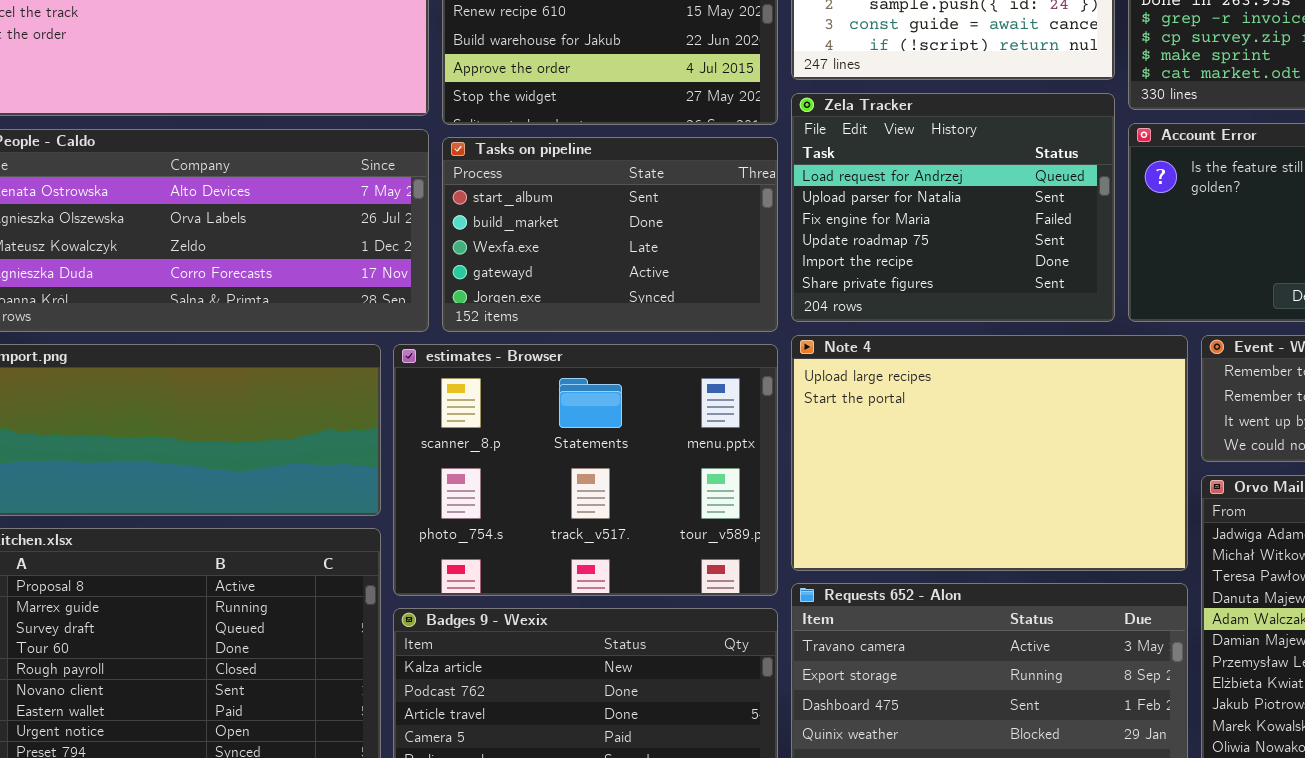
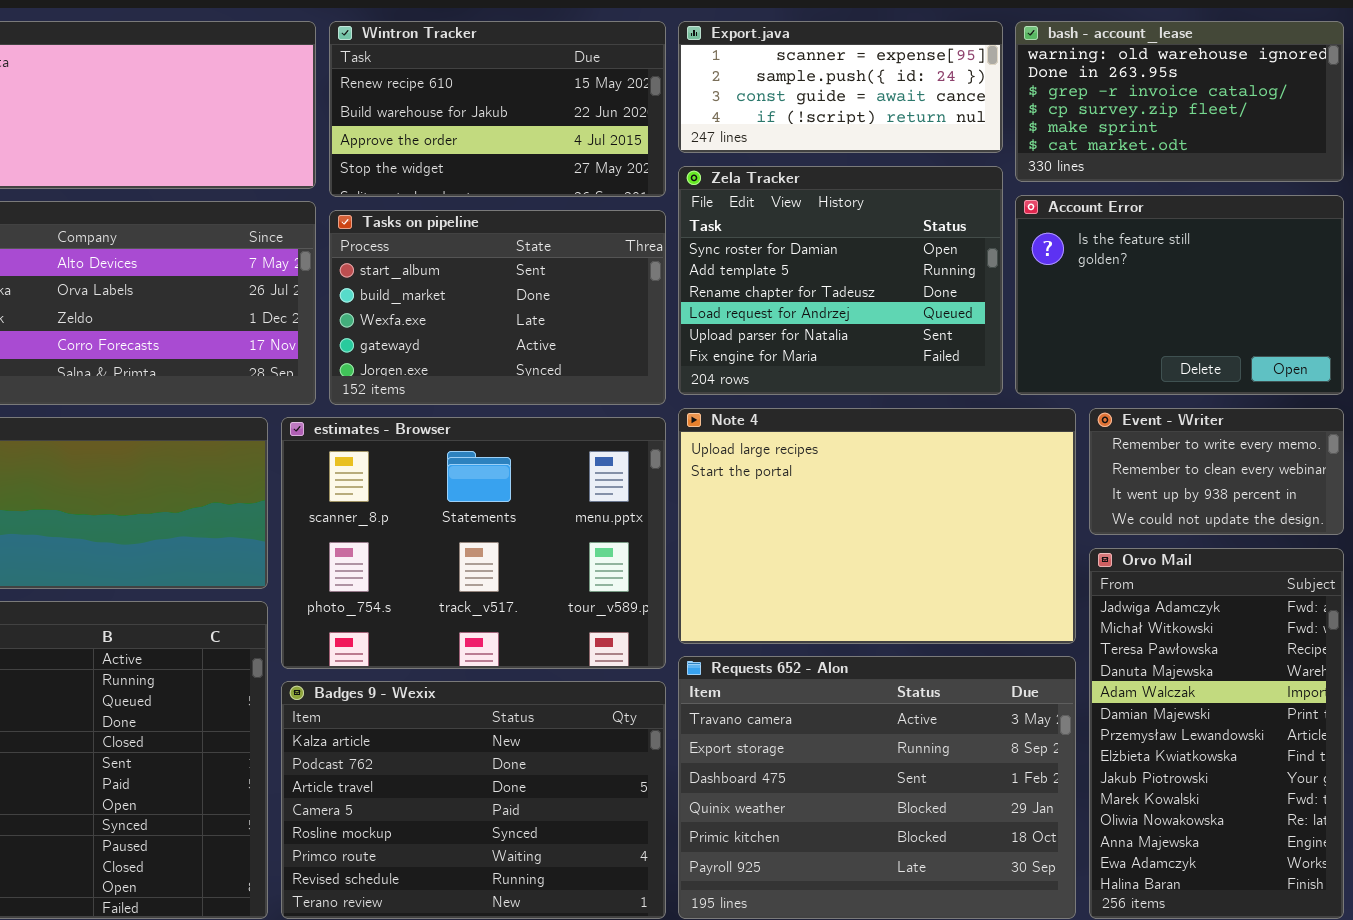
Zela Tracker: [791,93,1115,322] -> [678,166,1003,395], scrolled up 3 rows

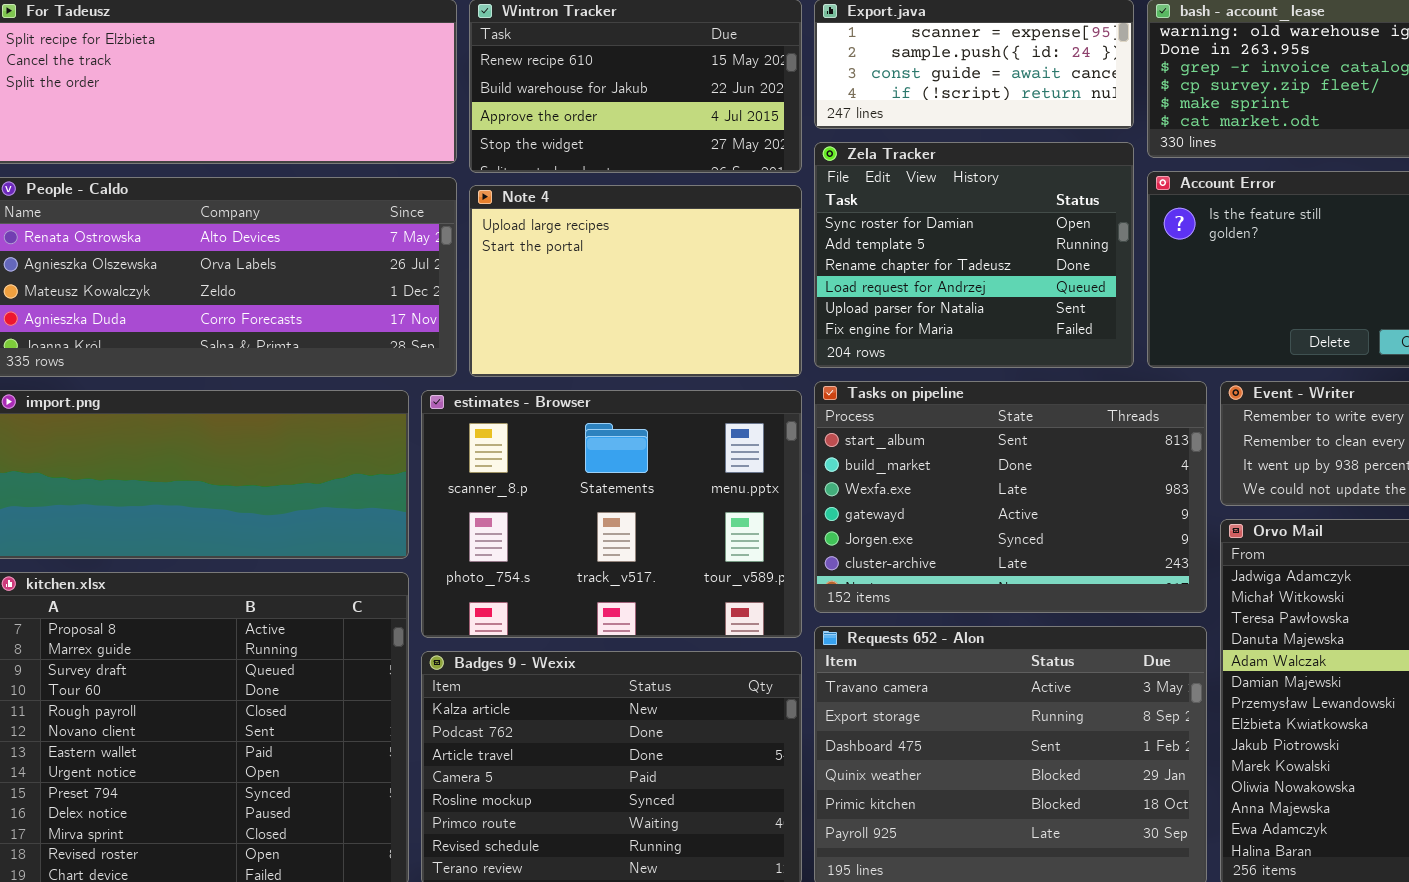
Tasks on pipeline: [329,210,666,405] -> [814,381,1207,613], moved, resized
Note 4: [678,408,1076,644] -> [469,185,802,377], moved, resized

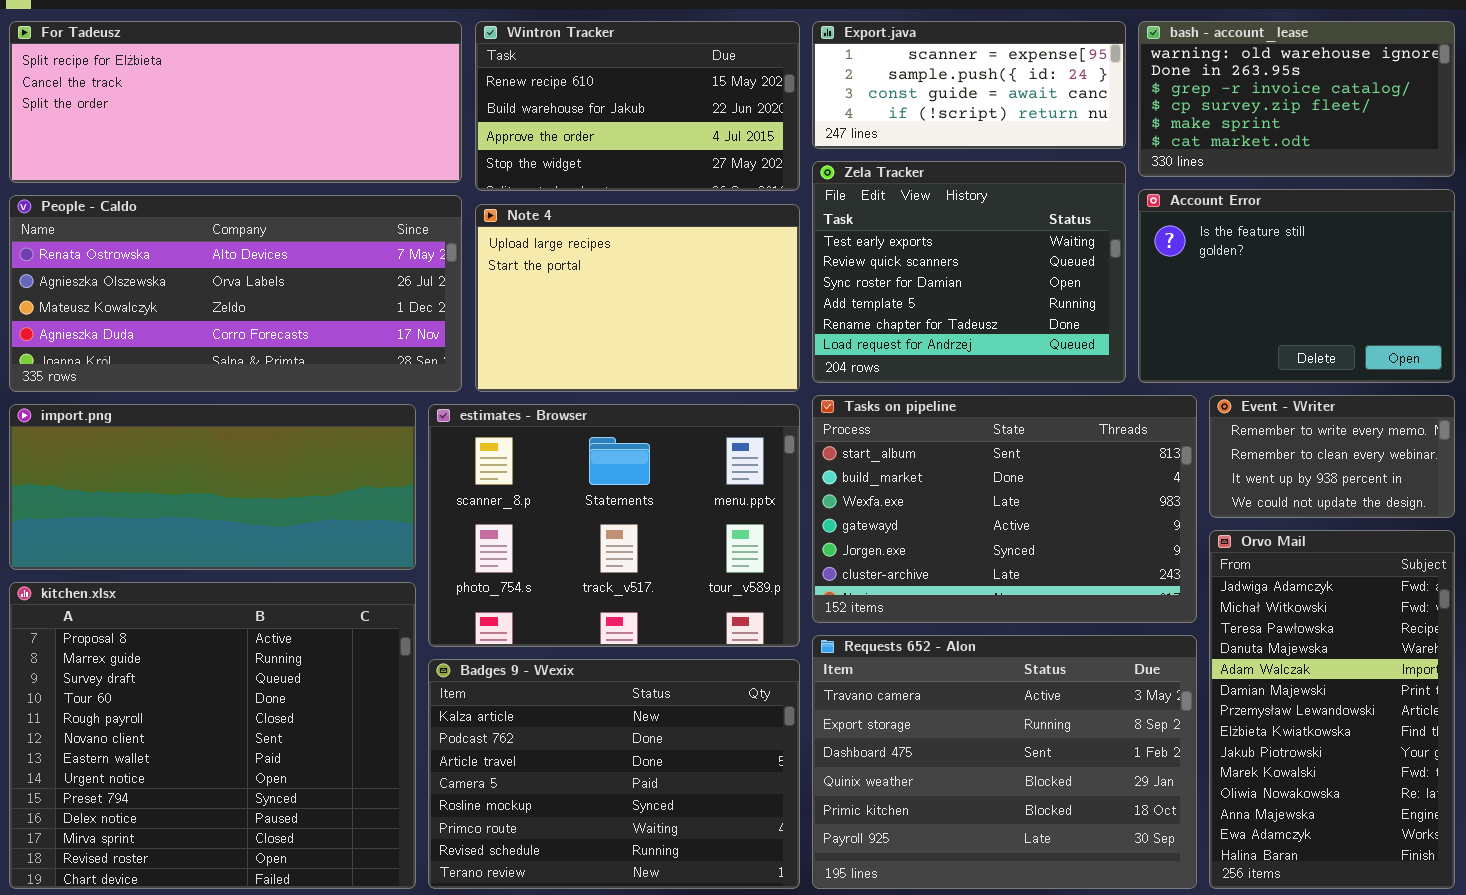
Zela Tracker: [814,142,1134,368] -> [812,161,1126,383], scrolled up 2 rows

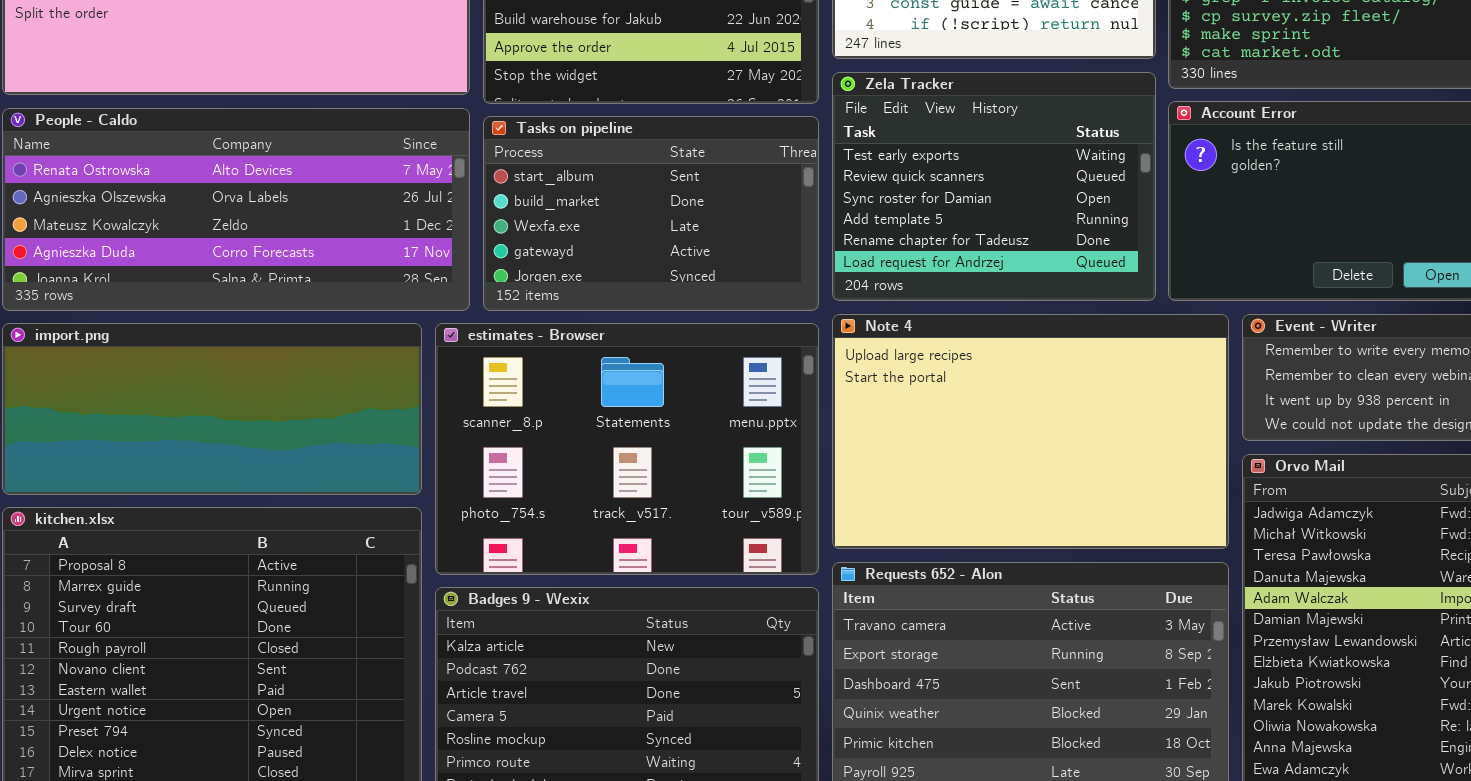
Note 4: [475,204,800,392] -> [832,314,1229,549], moved, resized
Tasks on pipeline: [812,395,1197,623] -> [483,116,819,311], moved, resized

